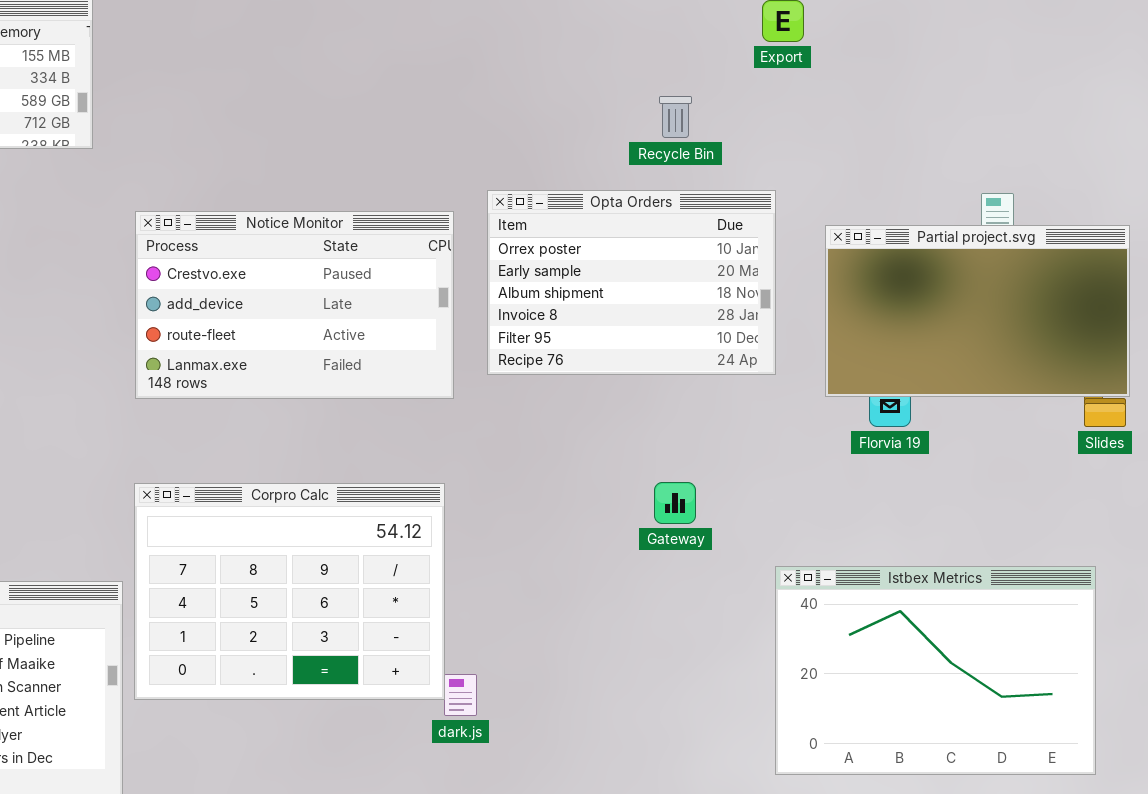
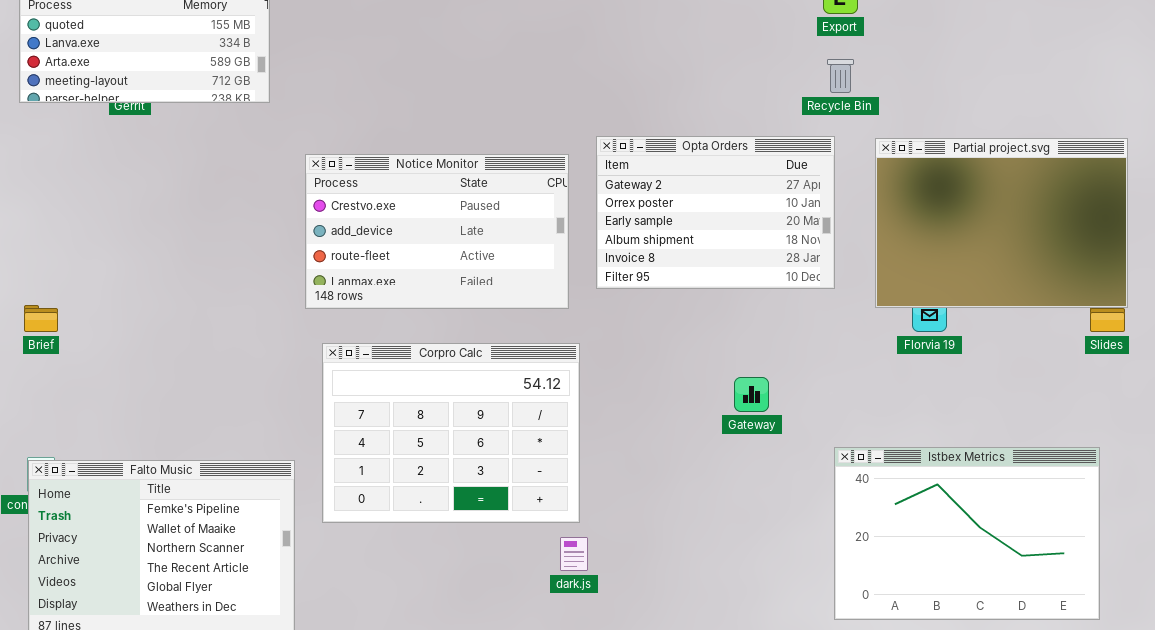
Recycle Bin: [659,96,692,138] -> [827,59,854,93], moved
Opta Orders: [487,190,776,375] -> [596,136,835,289], scrolled up 1 row
Partial project.svg: [825,225,1130,397] -> [875,138,1128,308], resized
Corpro Calc: [134,483,445,700] -> [322,343,580,523], moved

